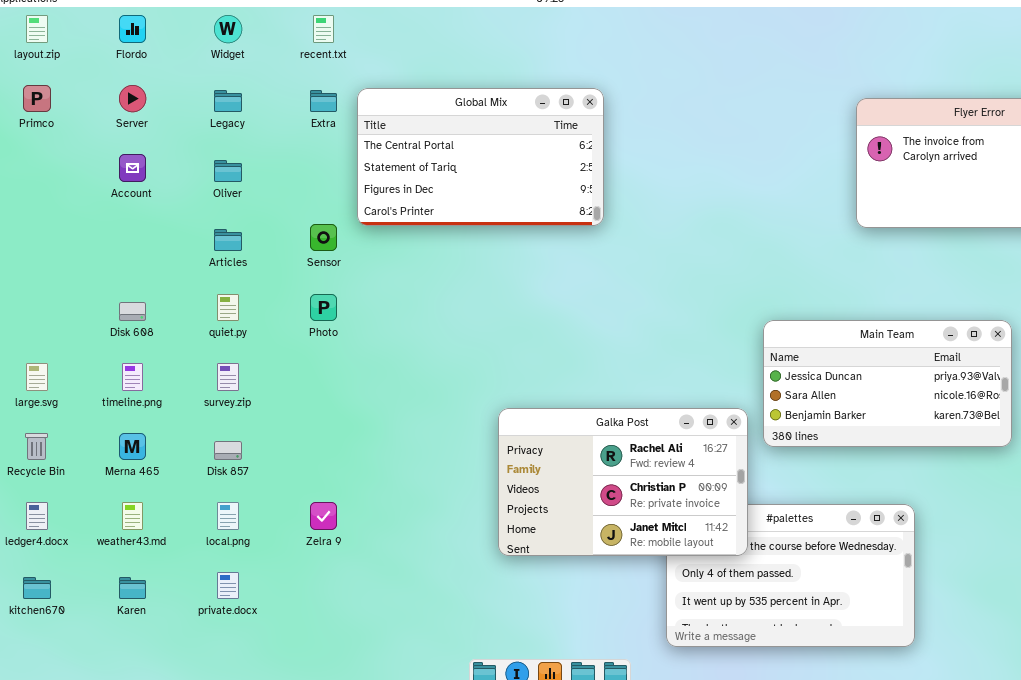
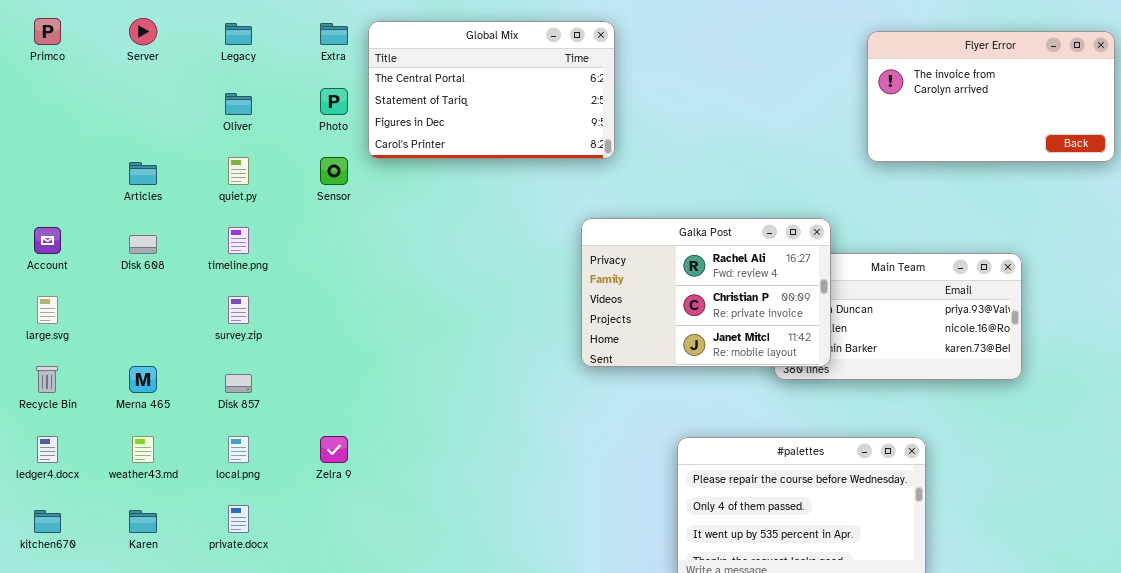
Account: [119,154,146,182] -> [34,227,61,254], moved
Articles: [214,229,242,251] -> [129,162,157,185], moved
quiet.py: [217,294,239,321] -> [228,157,249,185], moved
Photo: [310,294,337,321] -> [320,88,348,115], moved
timeline.png: [122,363,143,391] -> [228,227,249,254], moved
Galka Post: [498,408,748,556] -> [581,218,831,367], moved

